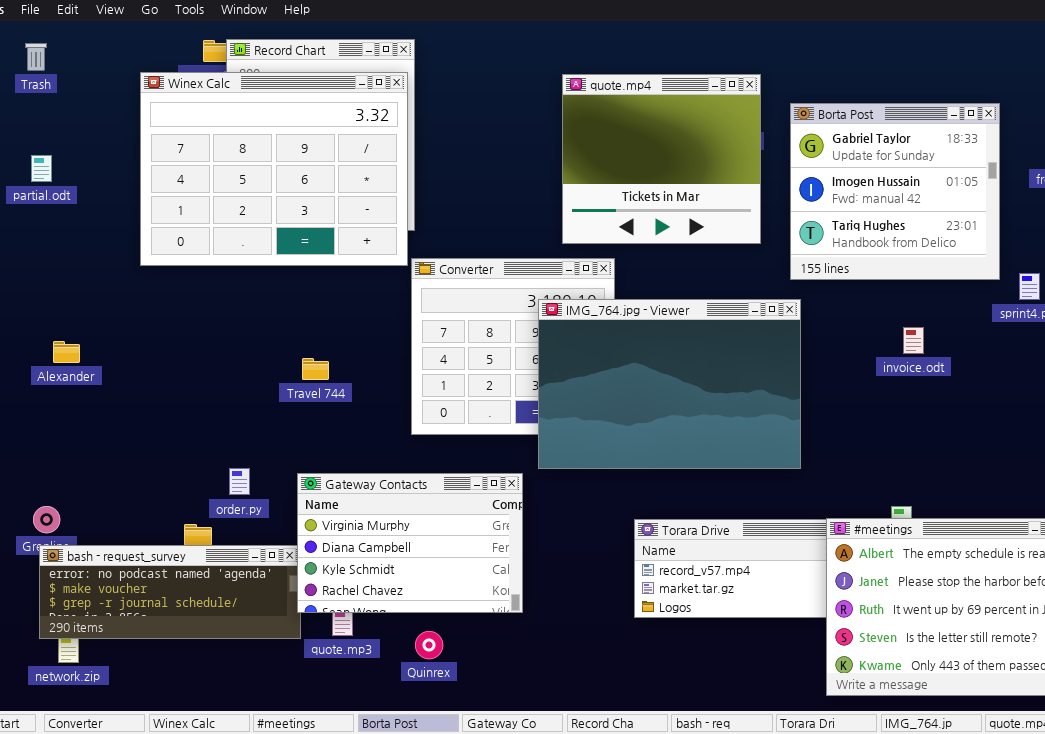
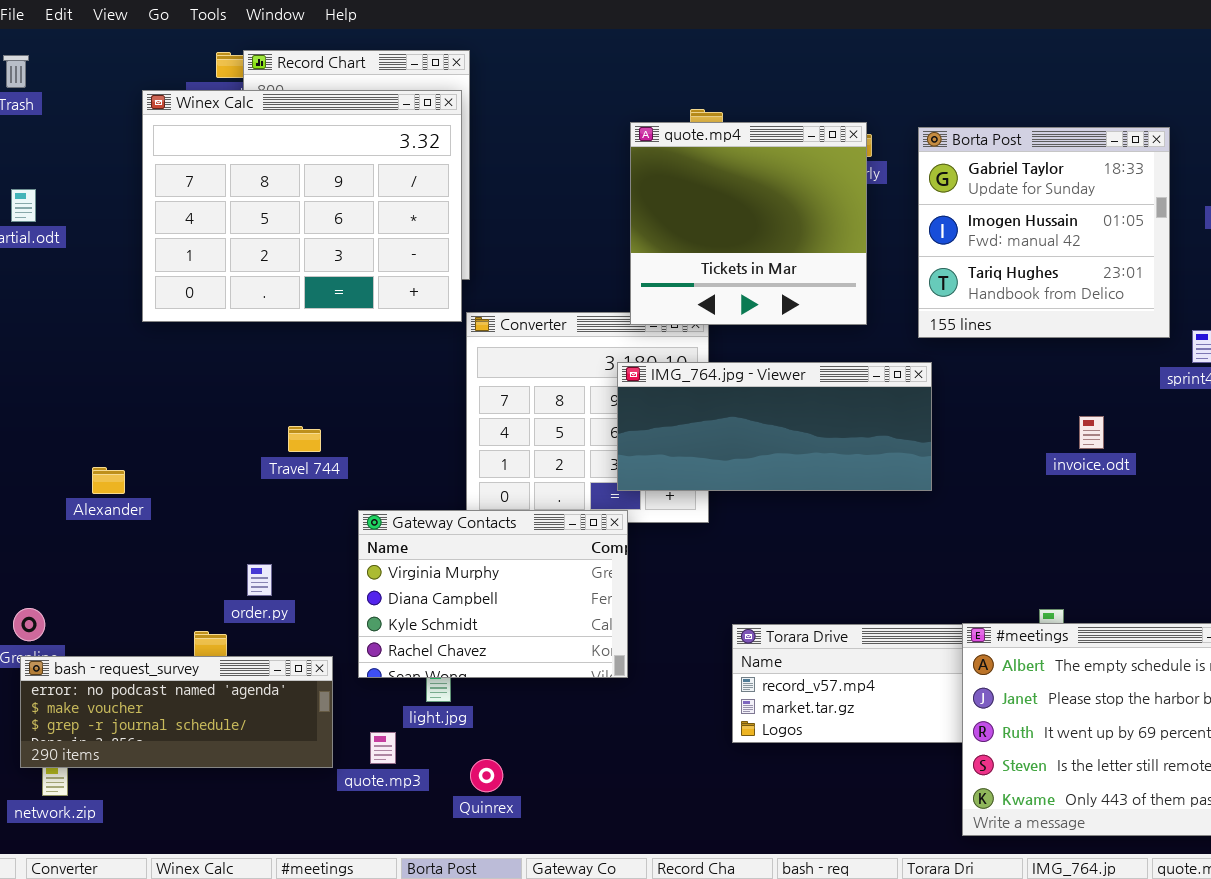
quote.mp4: [562,74,761,244] -> [630,122,867,325], moved
IMG_764.jpg - Viewer: [538,299,801,469] -> [617,362,932,491], resized
invoice.odt: [903,327,924,354] -> [1079,416,1104,449], moved
Alexander: [53,341,80,363] -> [92,467,125,494], moved
Travel 744: [302,358,329,380] -> [288,426,321,452], moved
Gateway Contacts: [297,473,523,613] -> [358,510,628,678], moved

